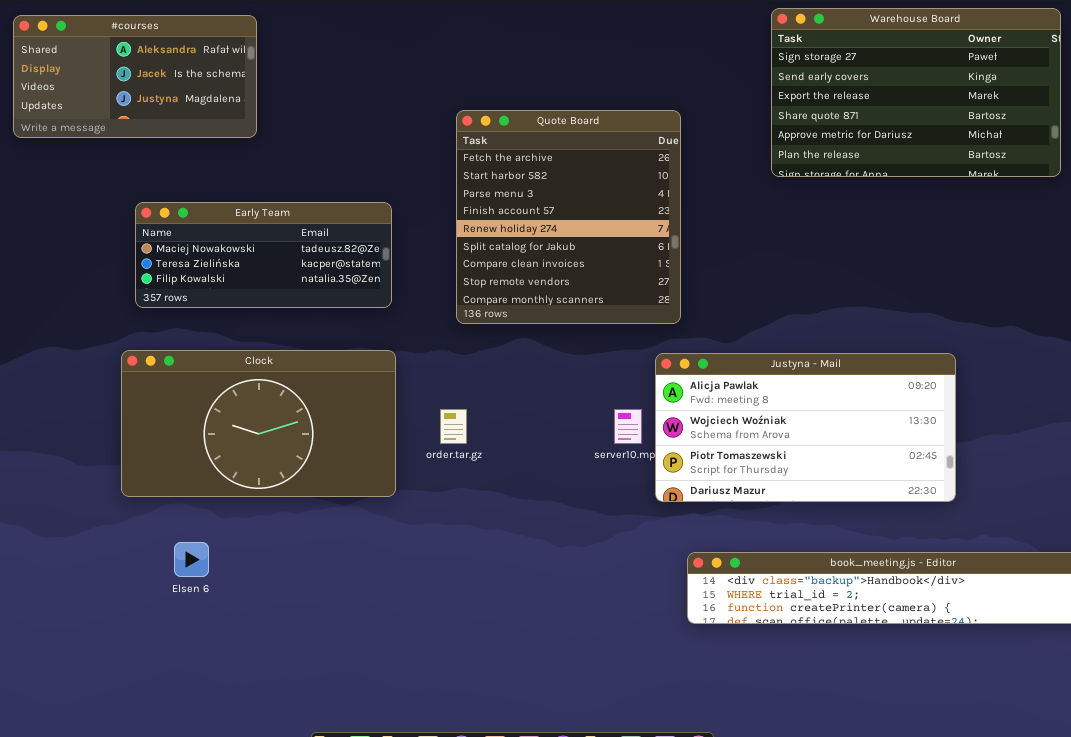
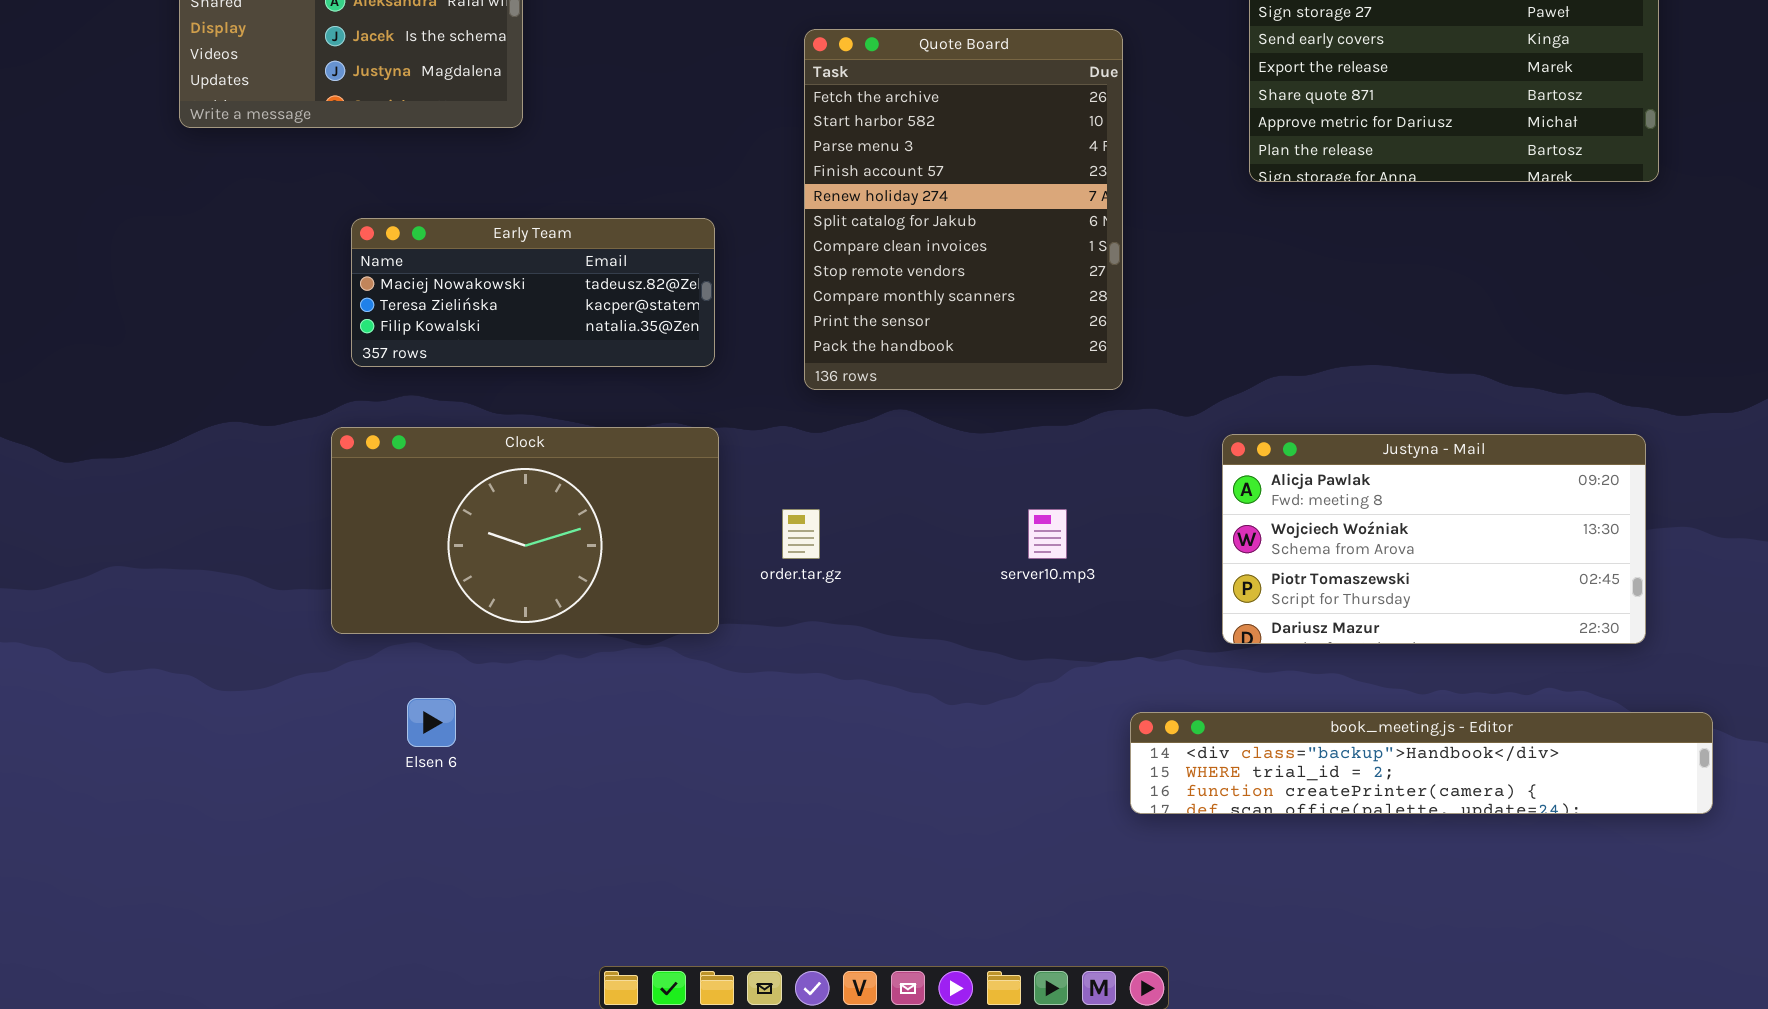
Quote Board: [456,110,681,324] -> [804,29,1123,390], resized
Justyna - Mail: [655,353,956,502] -> [1222,434,1646,644], moved

